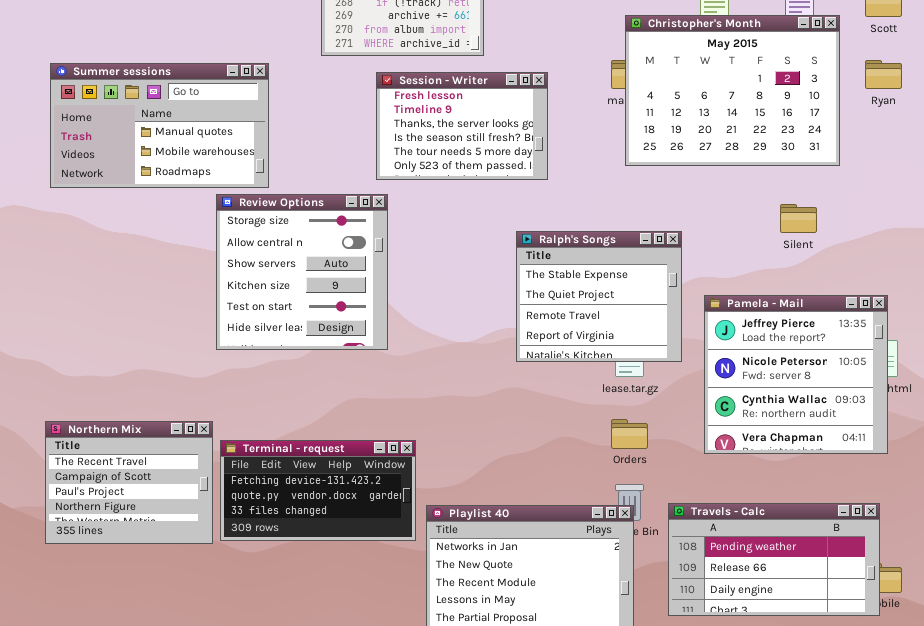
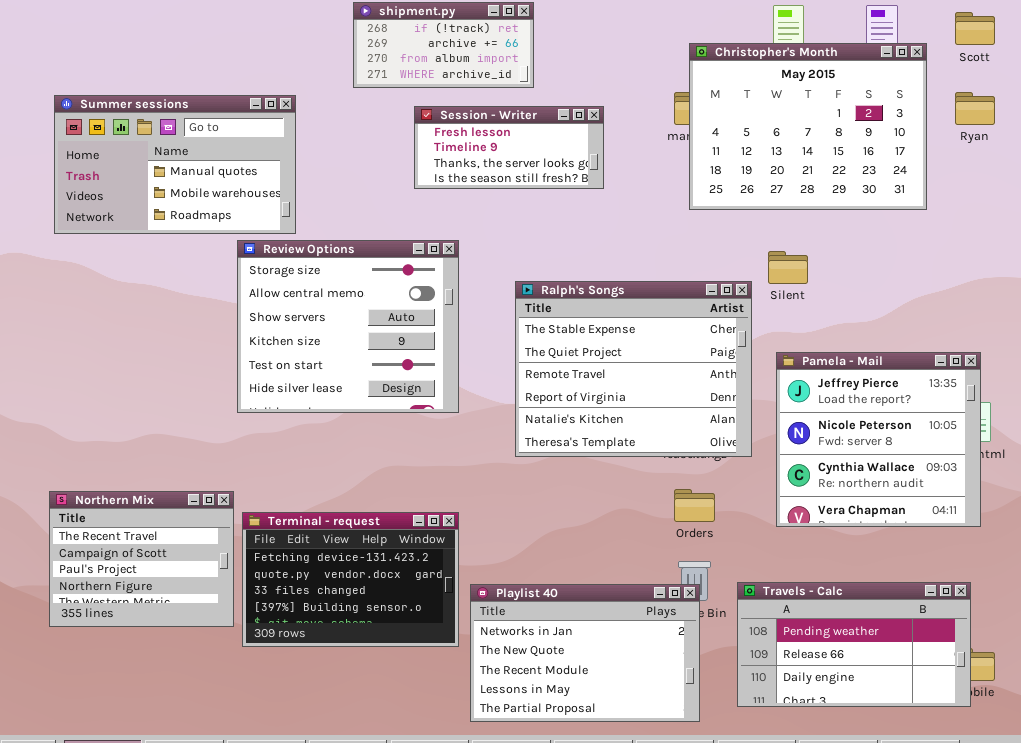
Session - Writer: [376,72,548,180] -> [414,106,604,189], resized
Review Options: [216,194,388,350] -> [237,240,459,413], resized
Silent: [780,204,817,233] -> [768,251,808,284], moved
Ralph's Songs: [516,231,682,362] -> [515,281,752,457], resized
Terminal - request: [220,440,416,541] -> [242,512,459,647], resized

